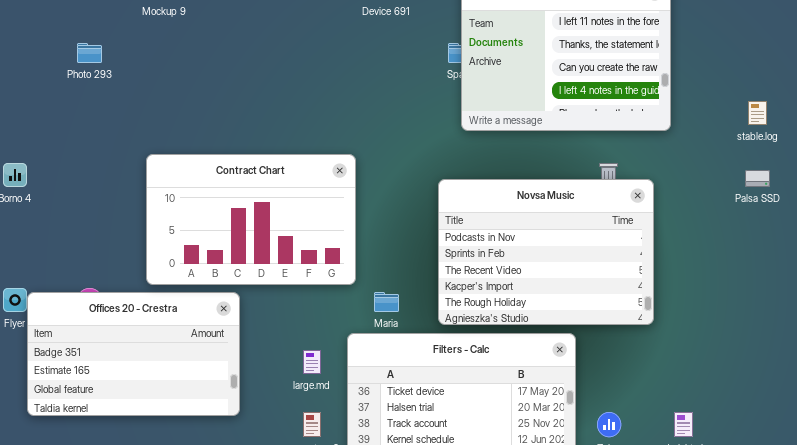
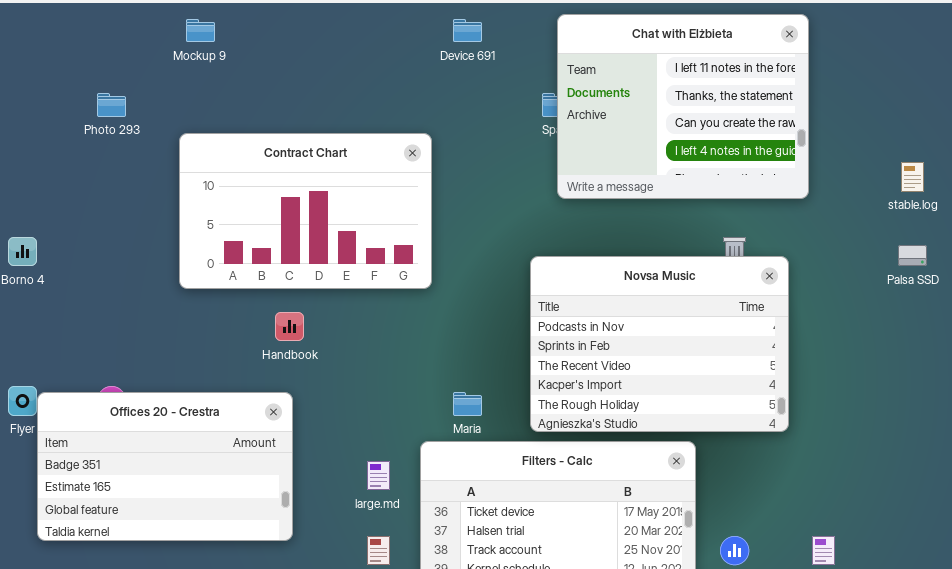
Contract Chart: [146,154,356,285] -> [179,133,432,289], moved

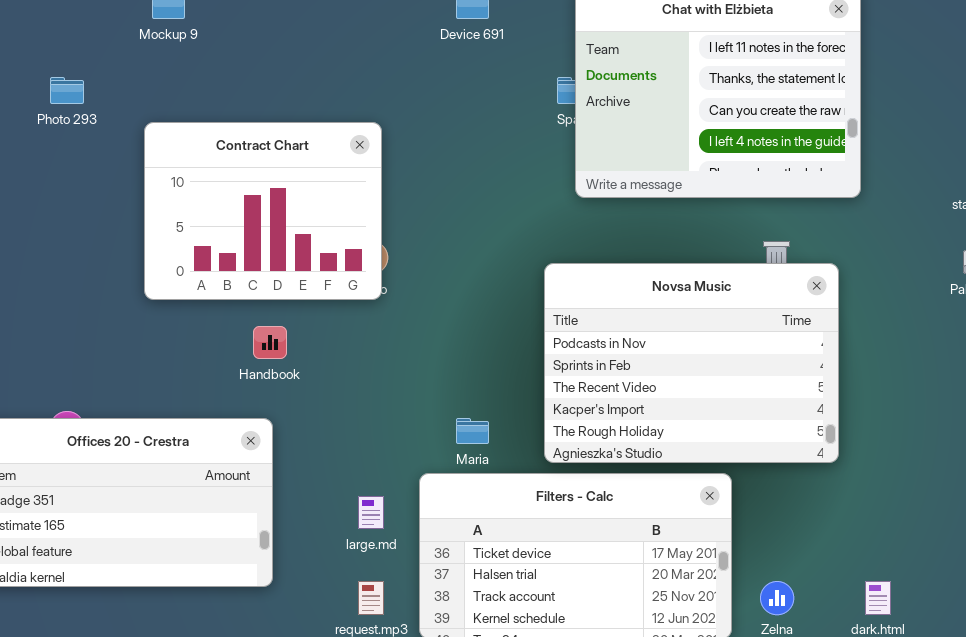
Contract Chart: [179,133,432,289] -> [144,122,382,300], resized

